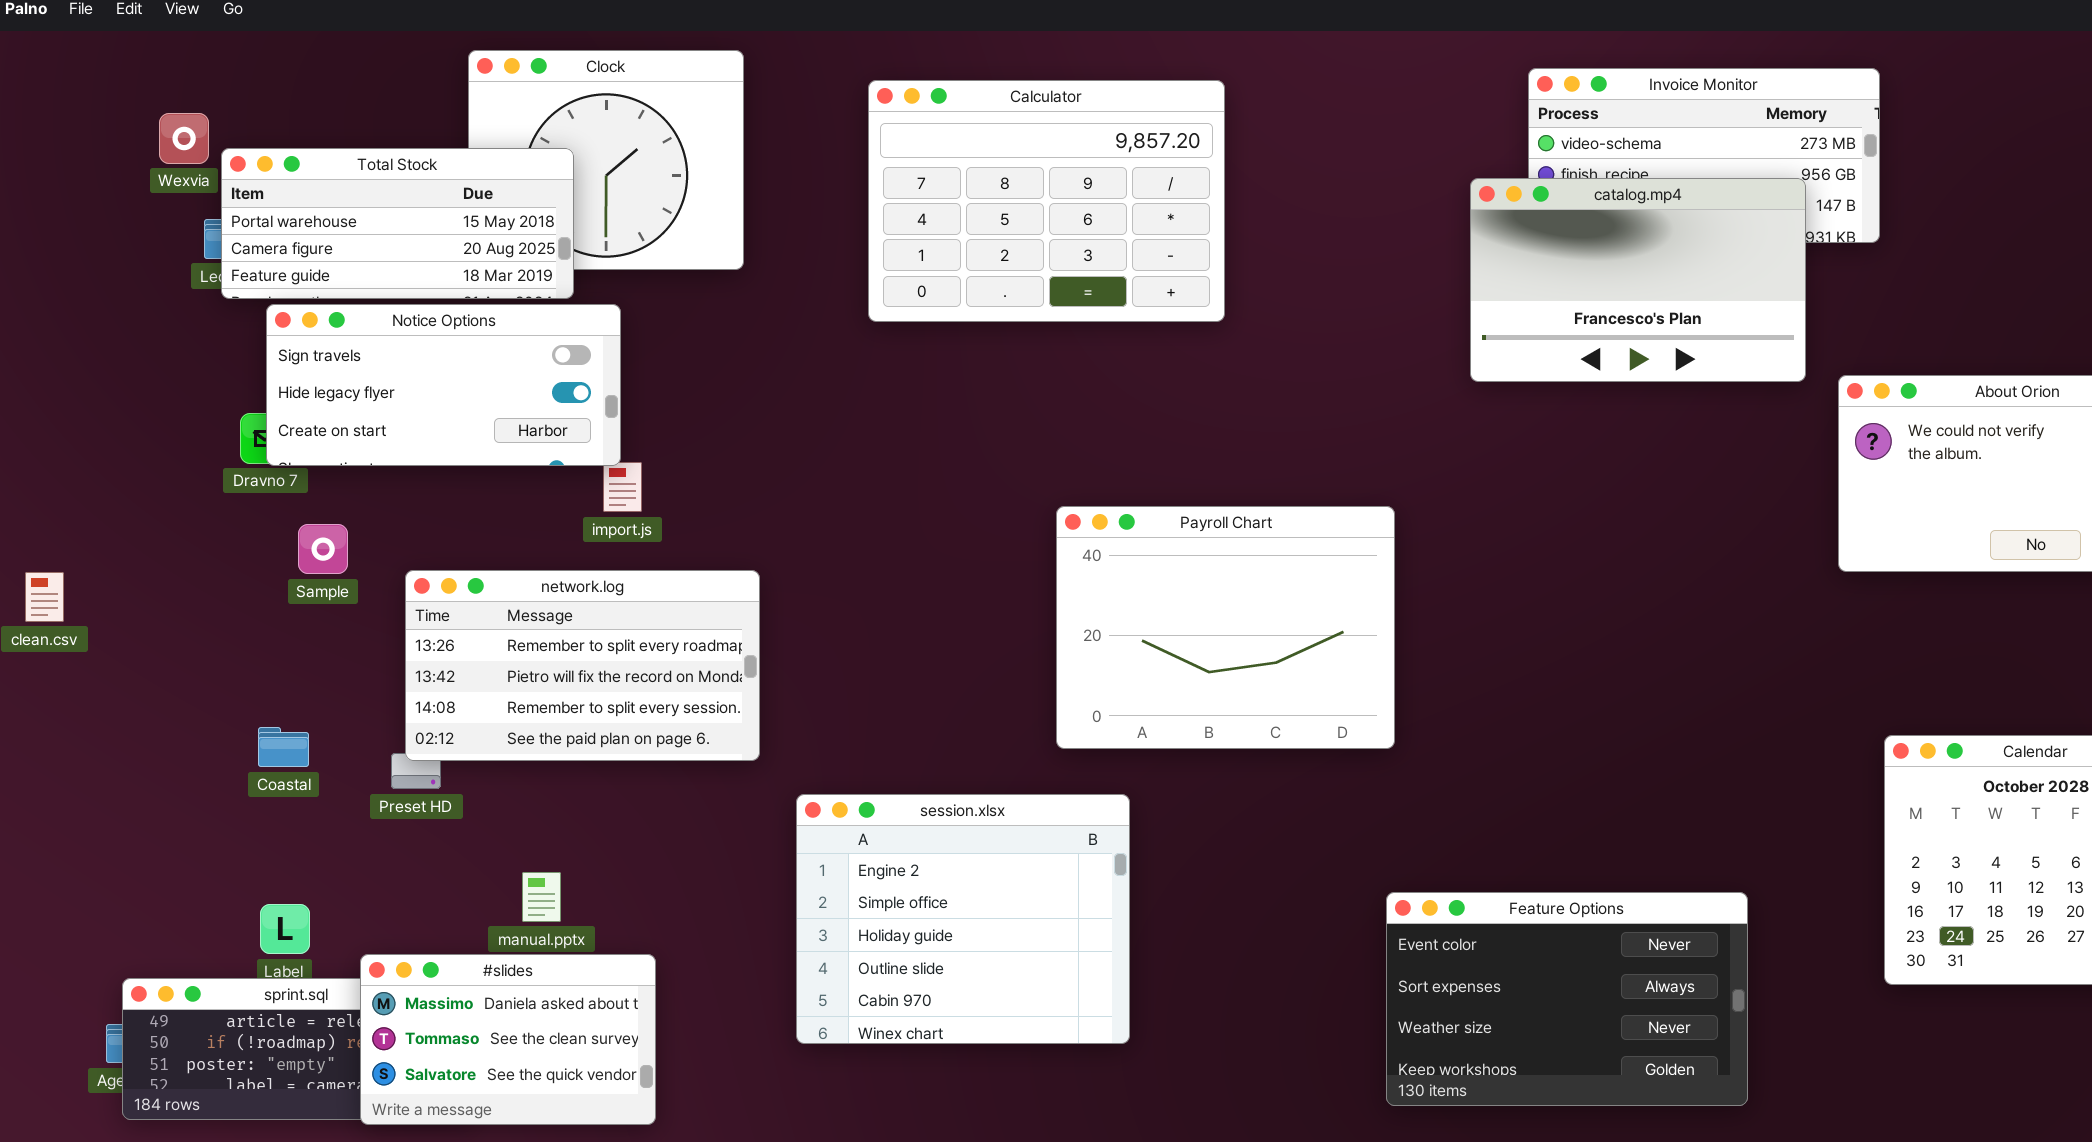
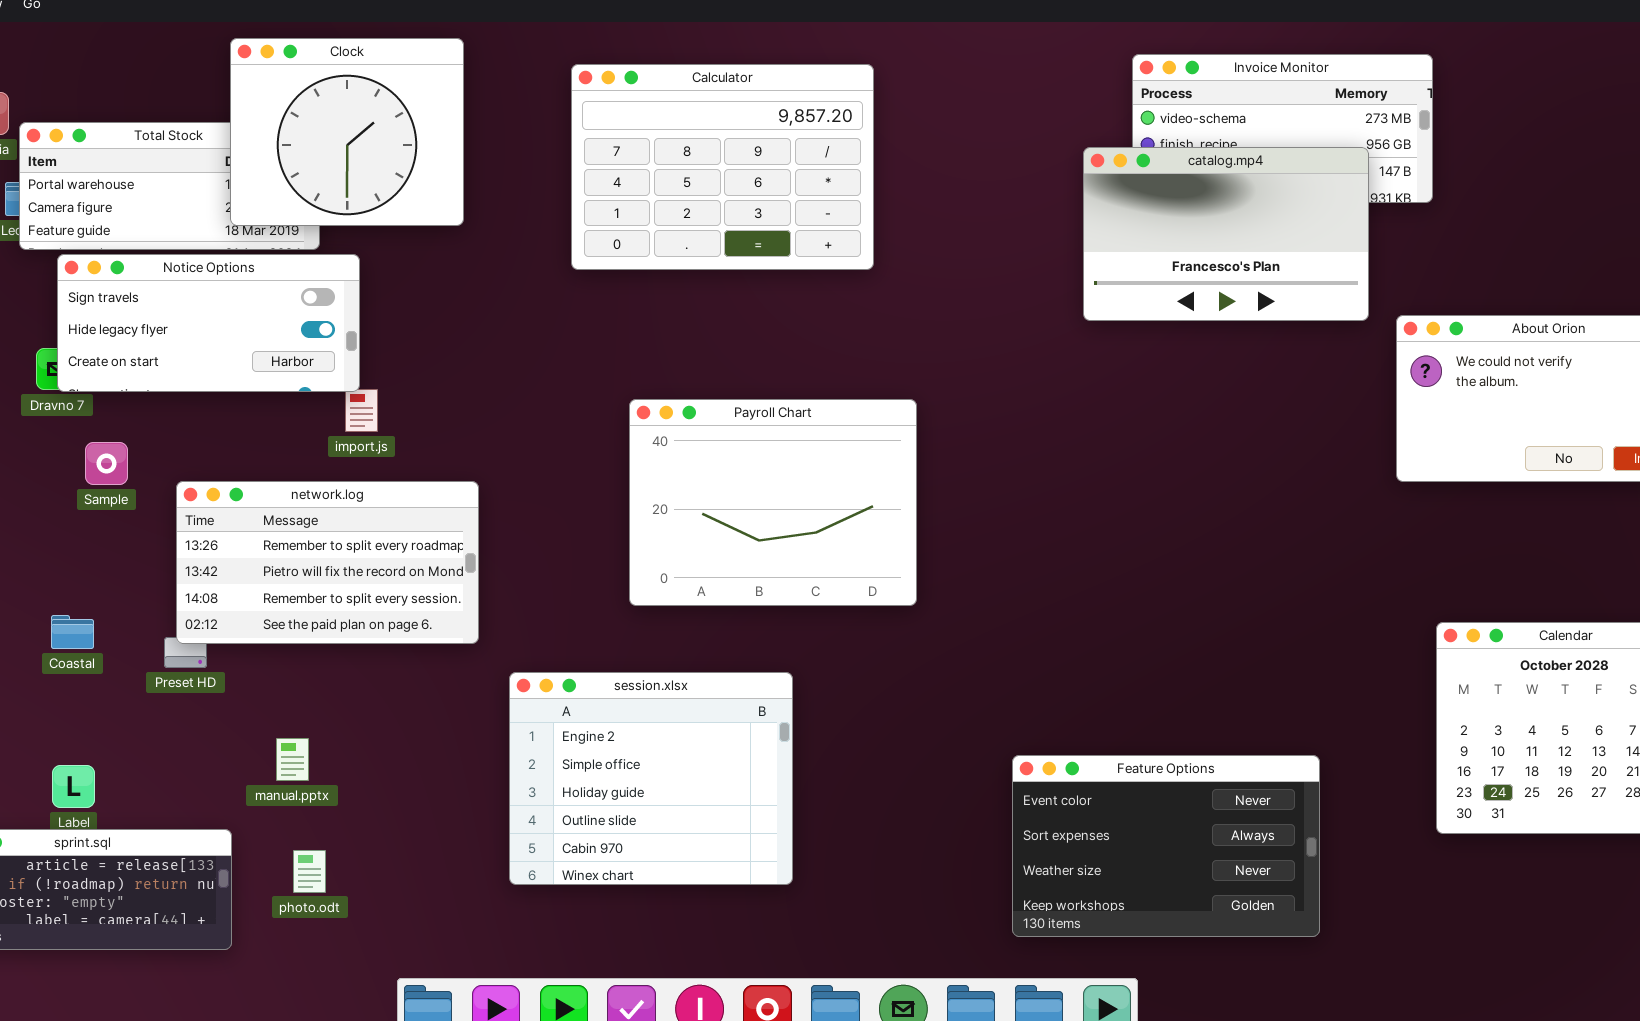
Clock: [468,50,744,270] -> [230,38,464,226], raised
Payroll Chart: [1056,506,1395,749] -> [629,399,917,606], moved
#slides: [360,954,656,1125] -> none, closed

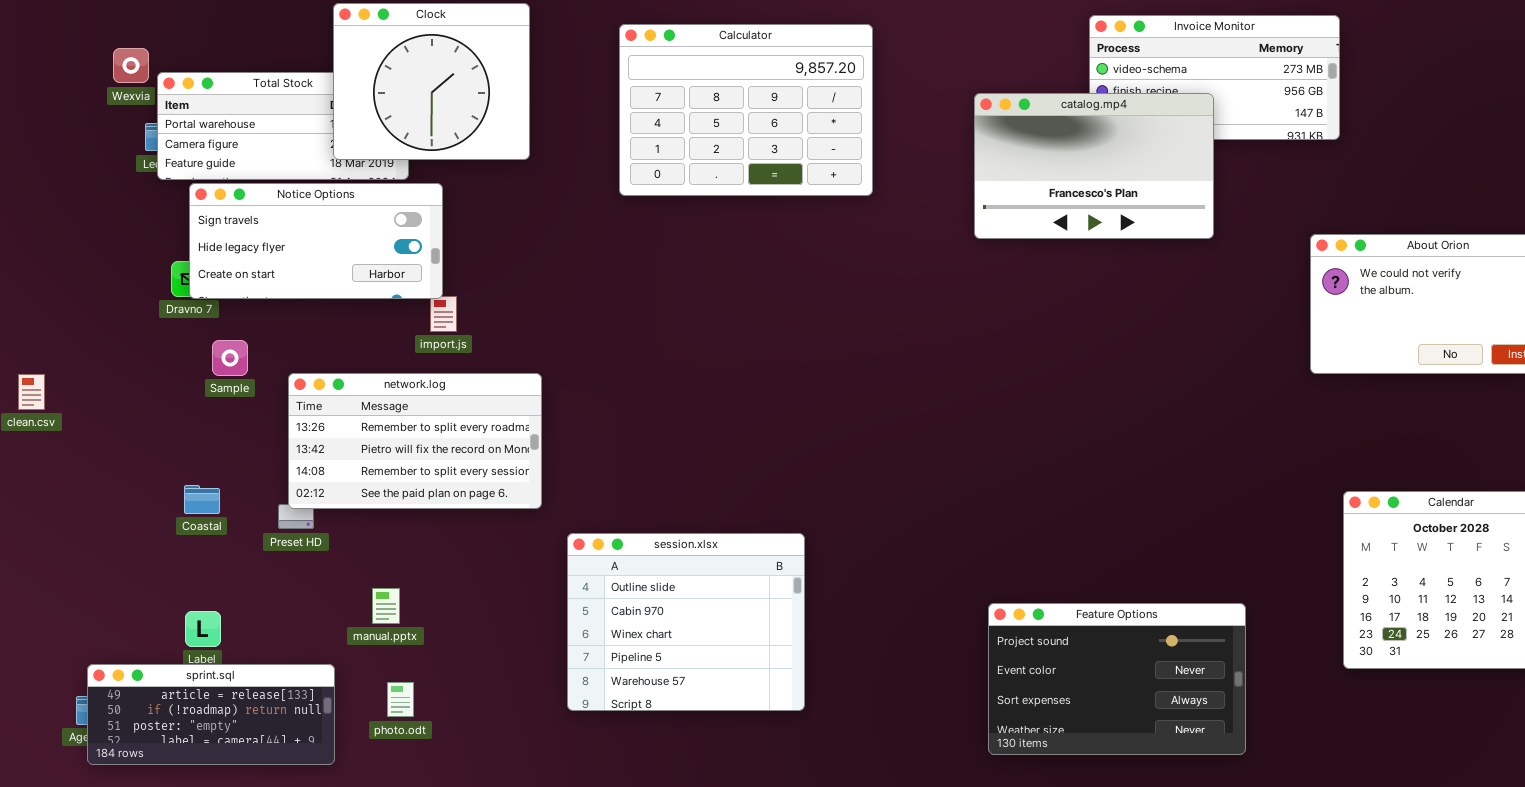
catalog.mp4: [1083,147,1369,321] -> [974,93,1214,239], moved
Payroll Chart: [629,399,917,606] -> none, closed
session.xlsx: [509,672,793,885] -> [567,533,805,711], scrolled down 3 rows
Feature Options: [1012,755,1320,937] -> [988,603,1246,755], scrolled up 1 row

